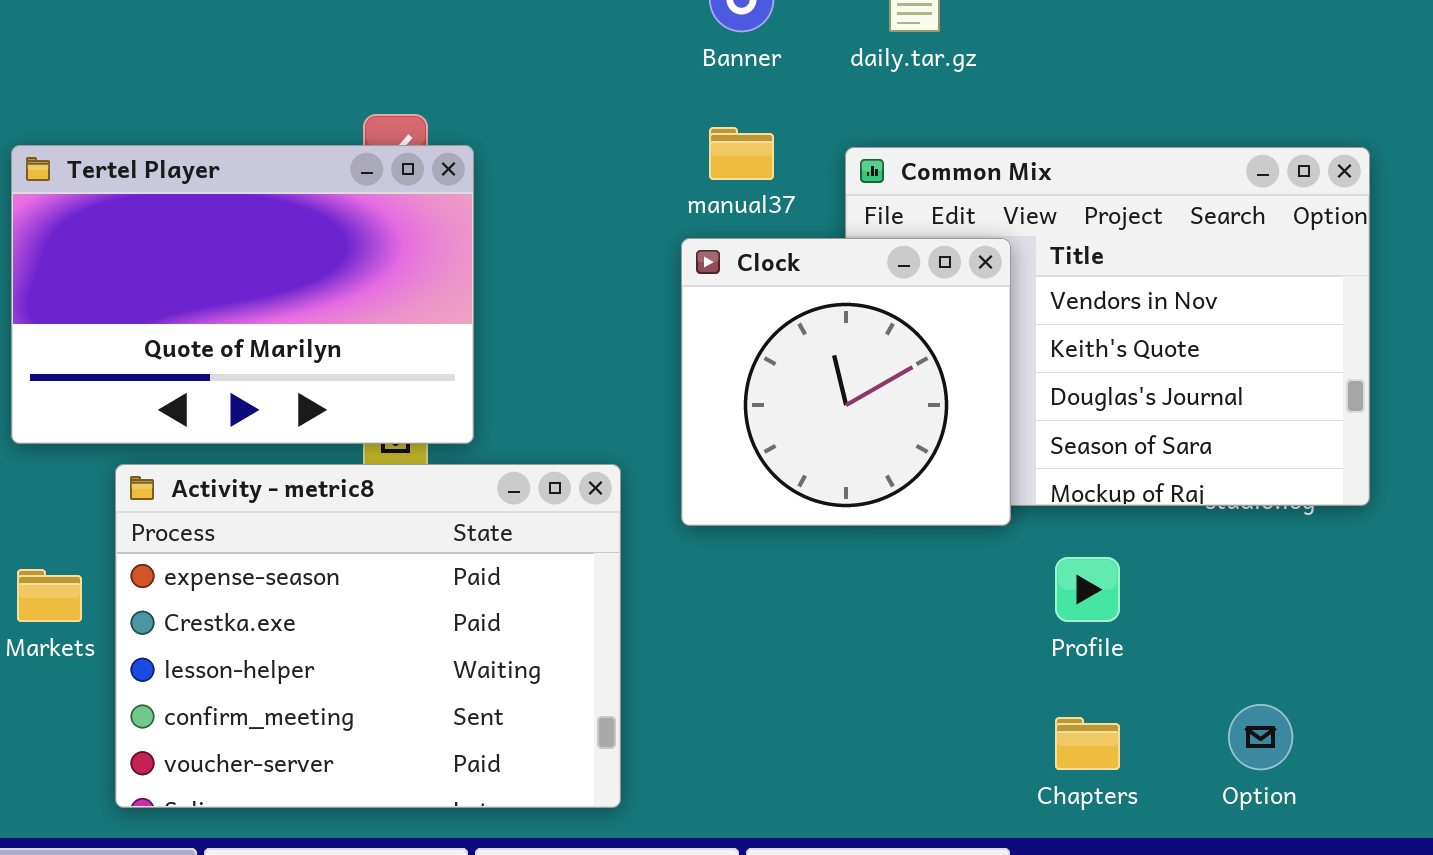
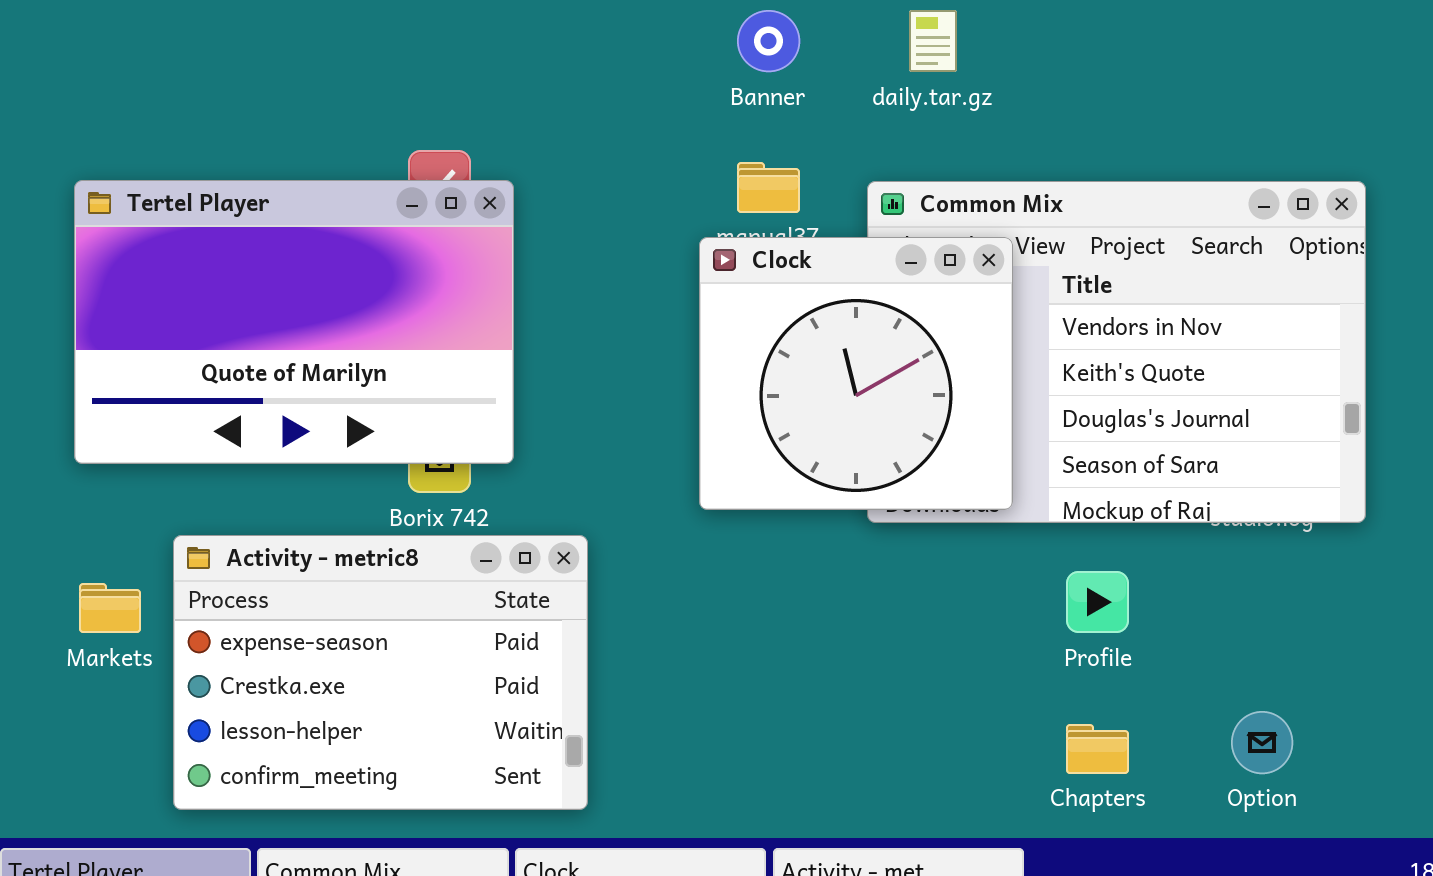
Clock: [681,238,1011,526] -> [699,237,1013,510], moved
Activity - metric8: [115,464,621,808] -> [173,535,588,810], resized

